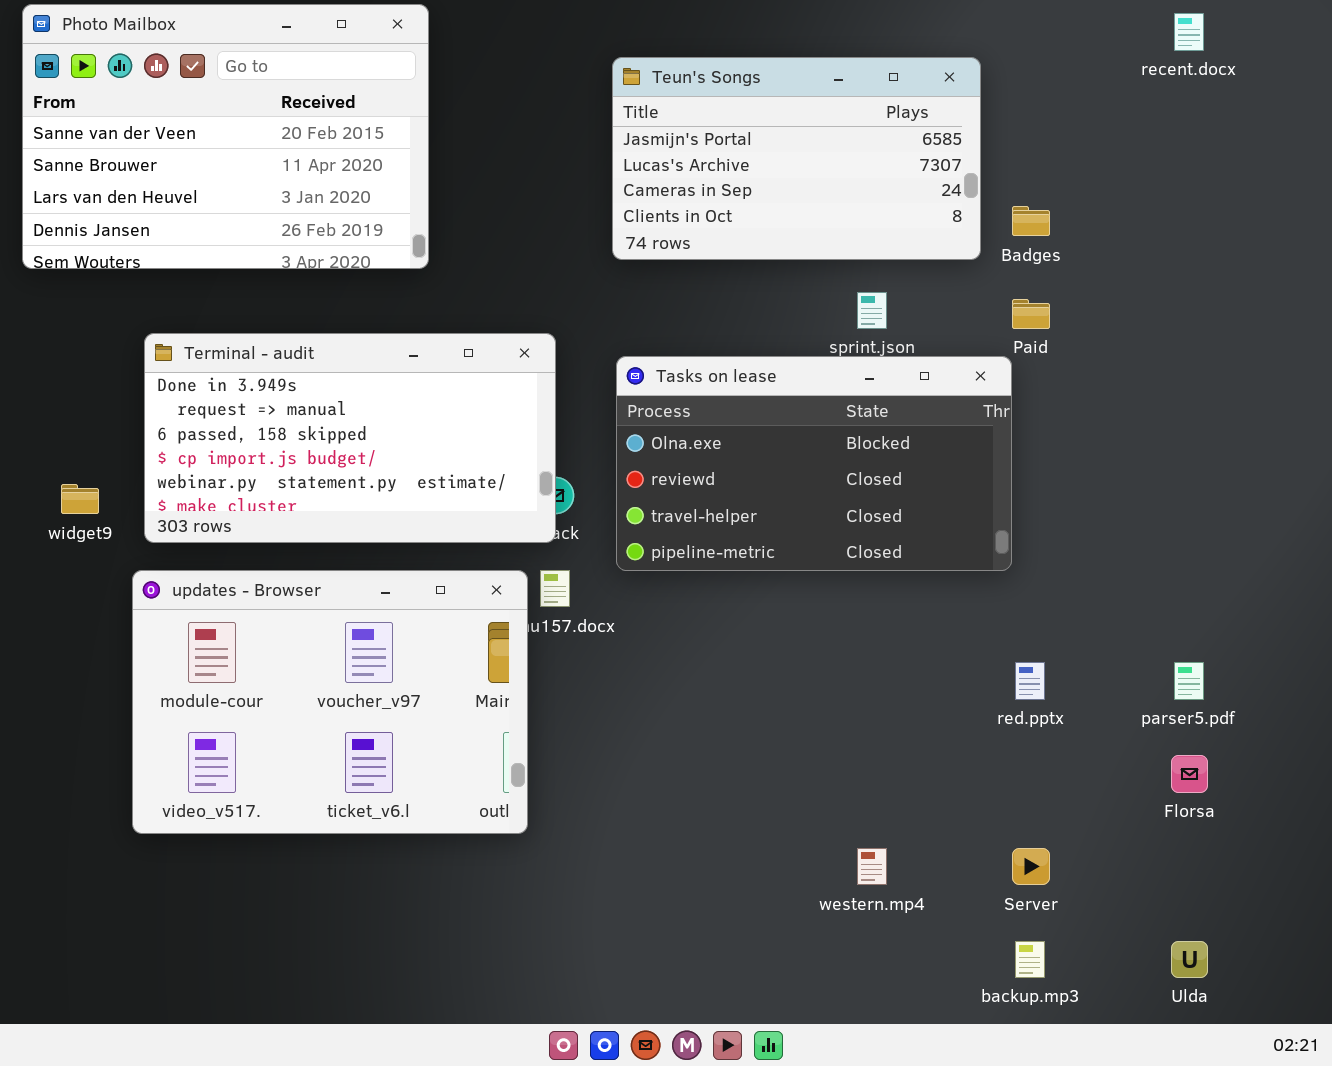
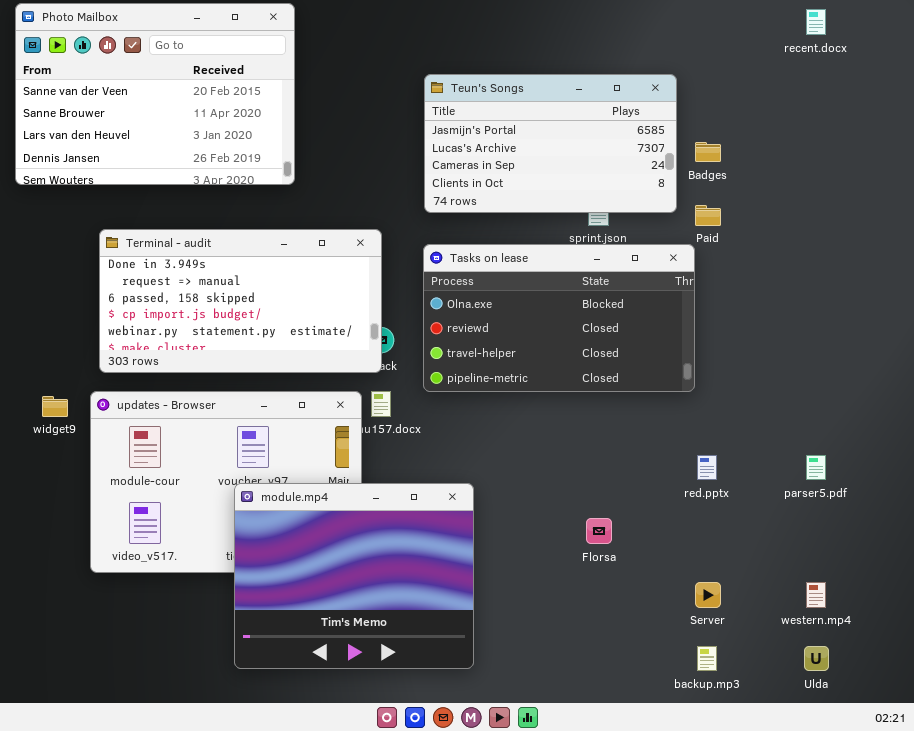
Teun's Songs: [612,57,981,260] -> [424,74,677,213], moved
widget9: [61,484,99,514] -> [42,396,68,417], moved
module.mp4: none -> [234,483,474,669], opened
Florsa: [1171,755,1208,793] -> [586,518,612,544], moved
western.mp4: [857,848,887,885] -> [806,582,826,608], moved

